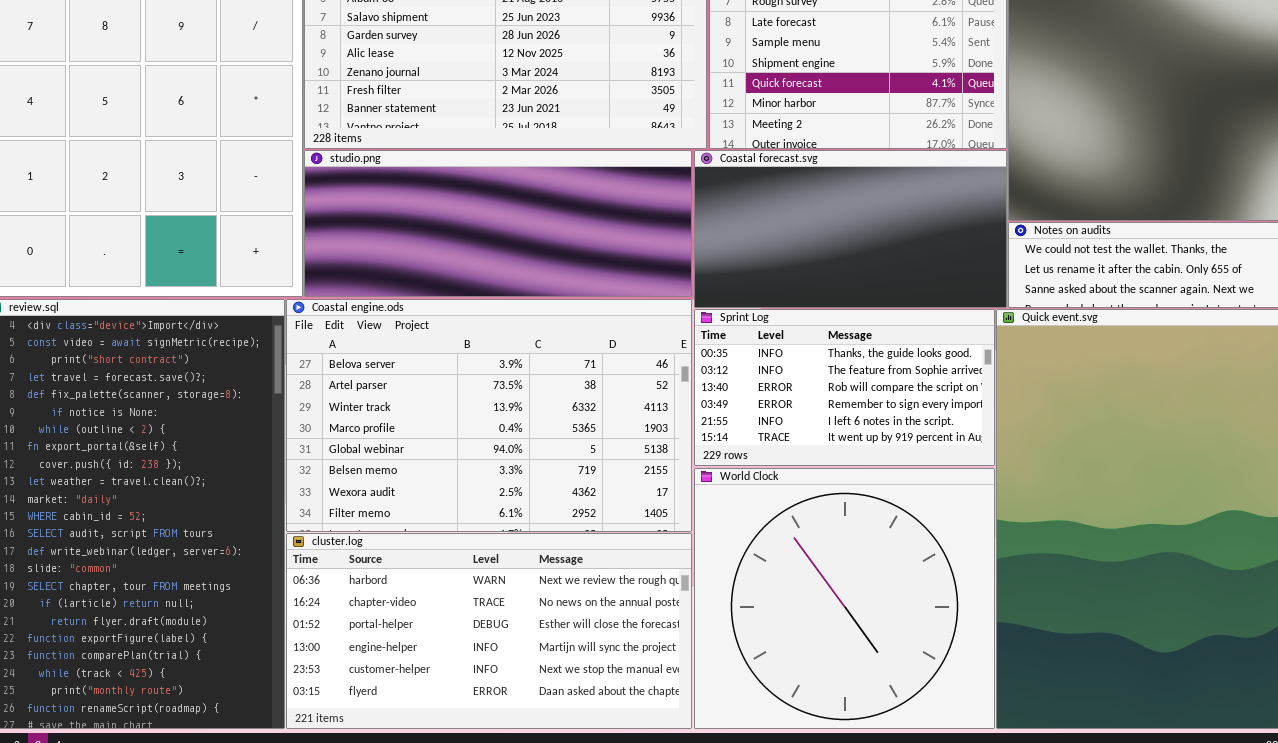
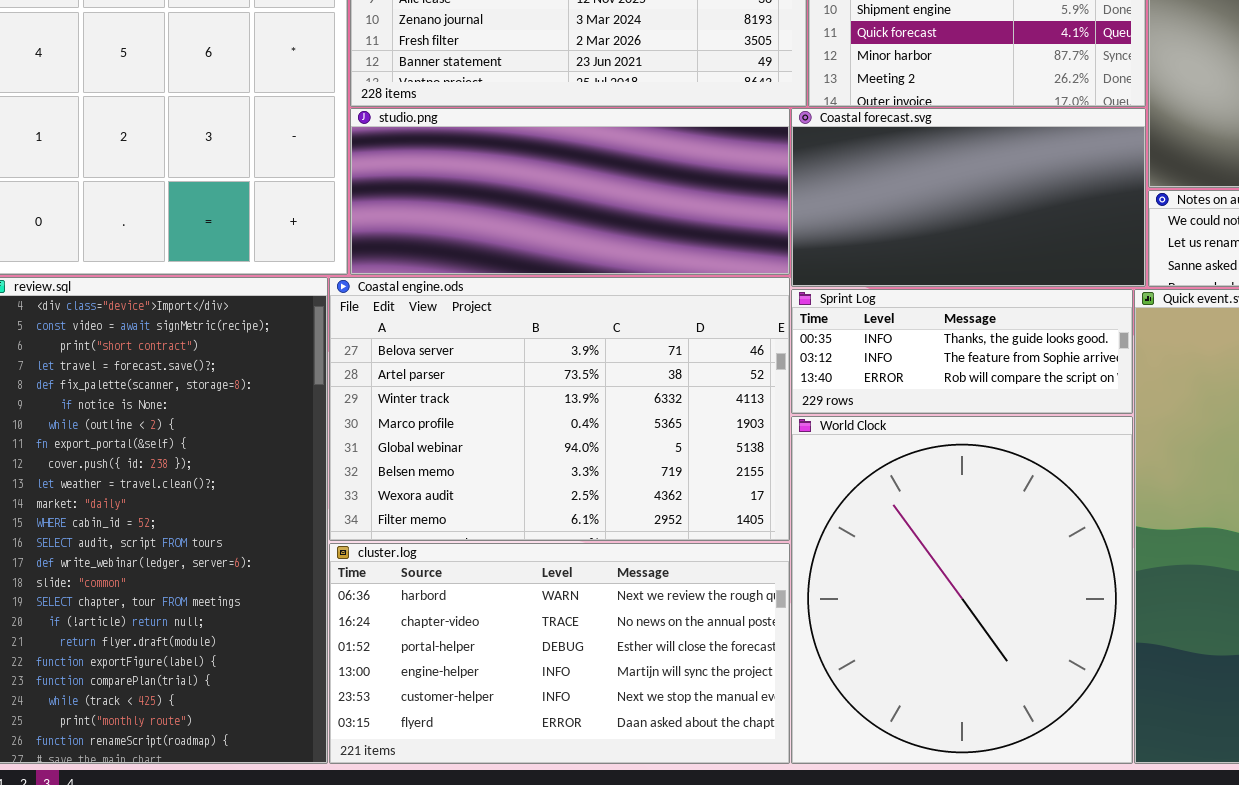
Sprint Log: [694,309,995,466] -> [791,289,1133,414], resized
World Clock: [694,468,995,729] -> [791,416,1133,764], resized

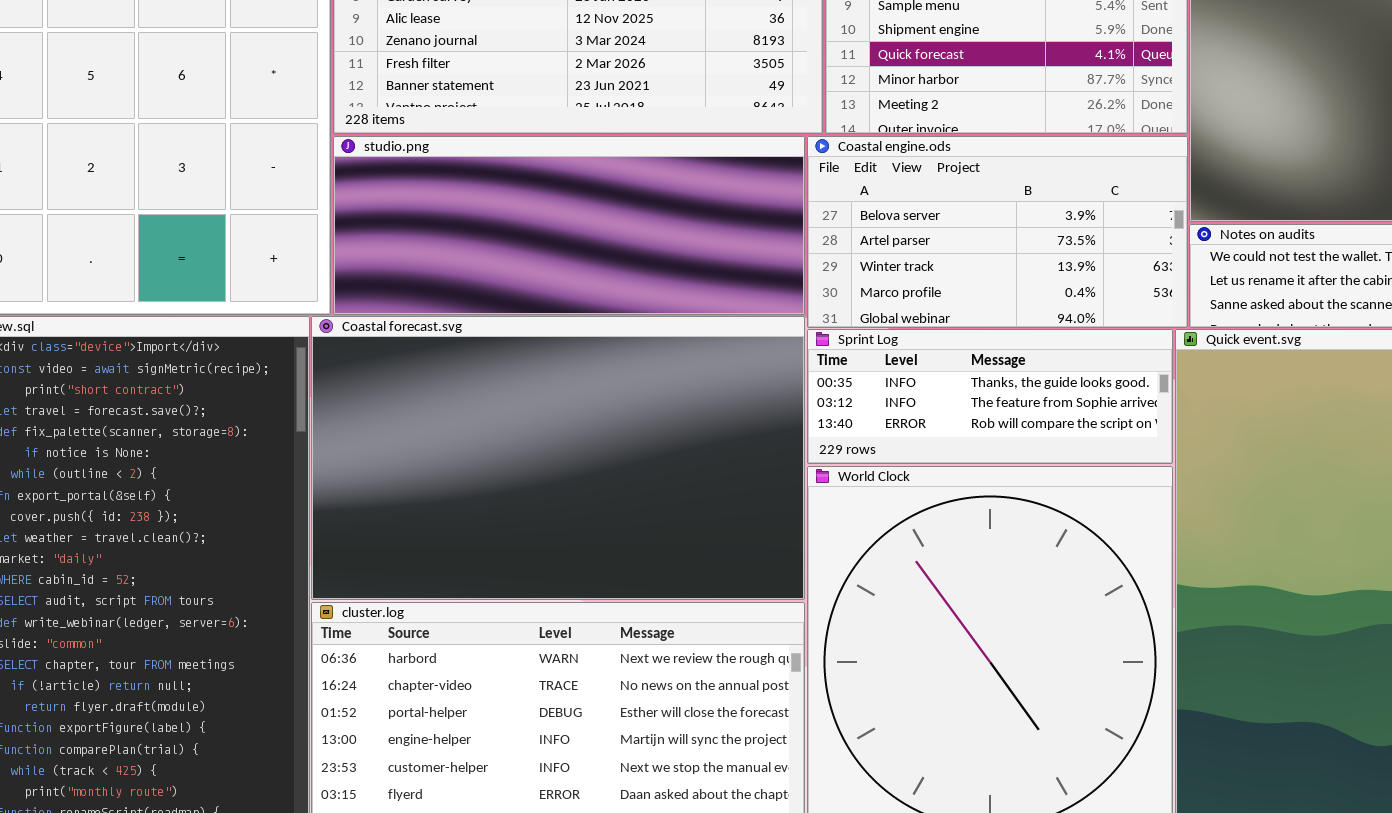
Coastal forecast.svg: [791,108,1146,287] -> [311,316,805,600], moved, resized
Coastal engine.ods: [329,277,790,541] -> [807,136,1188,328], moved, resized

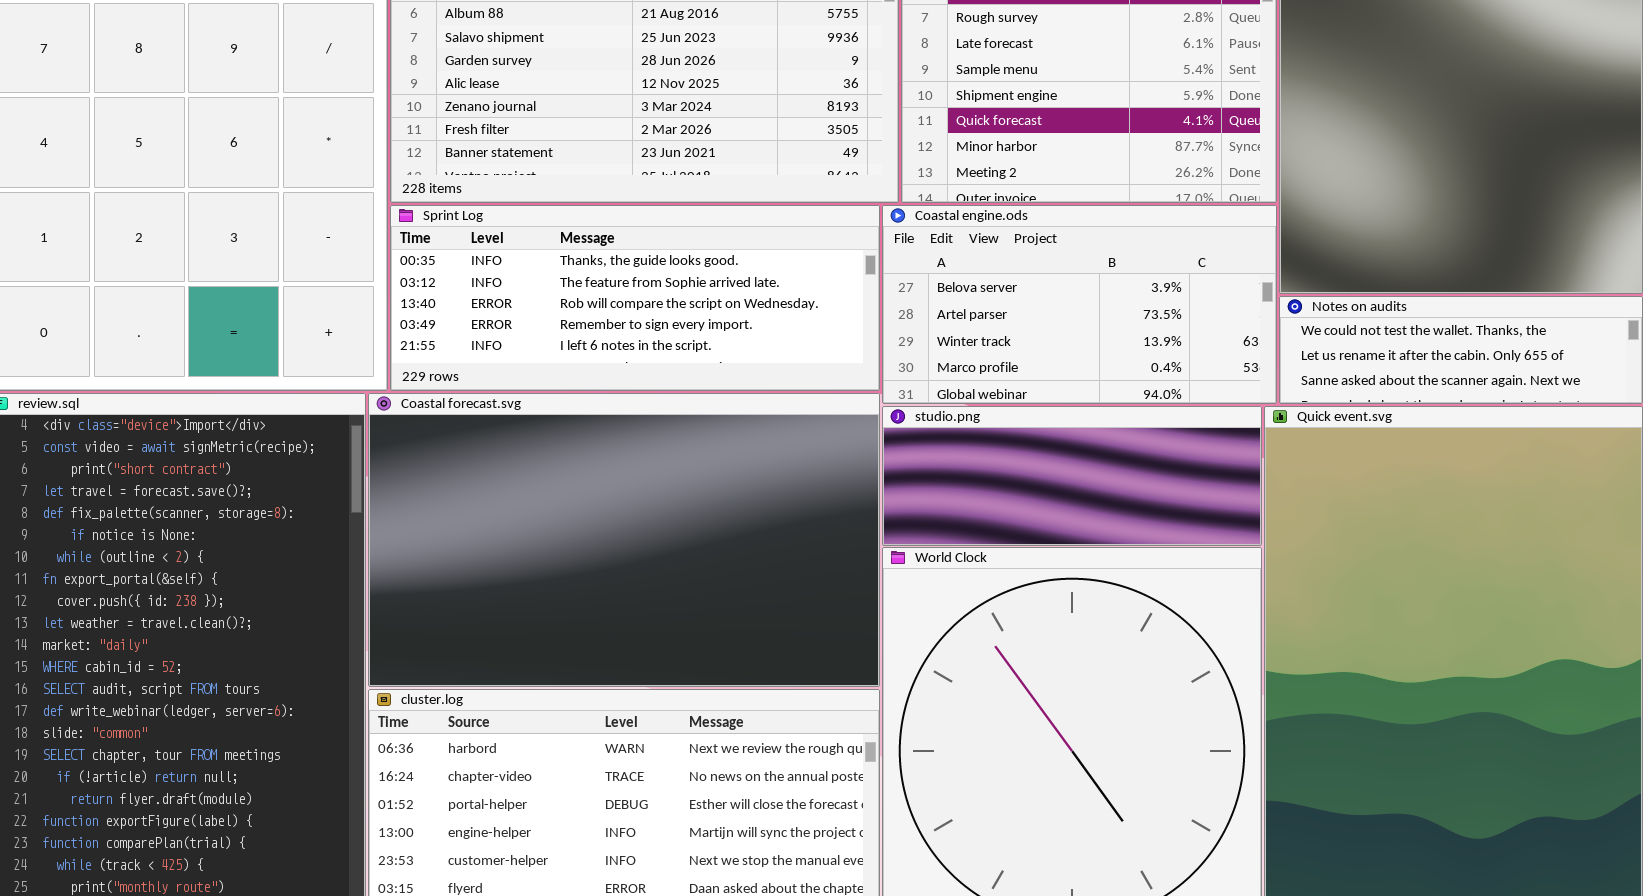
studio.png: [333,136,805,315] -> [882,406,1262,546], moved, resized
Sprint Log: [807,329,1173,464] -> [390,205,880,391], moved, resized

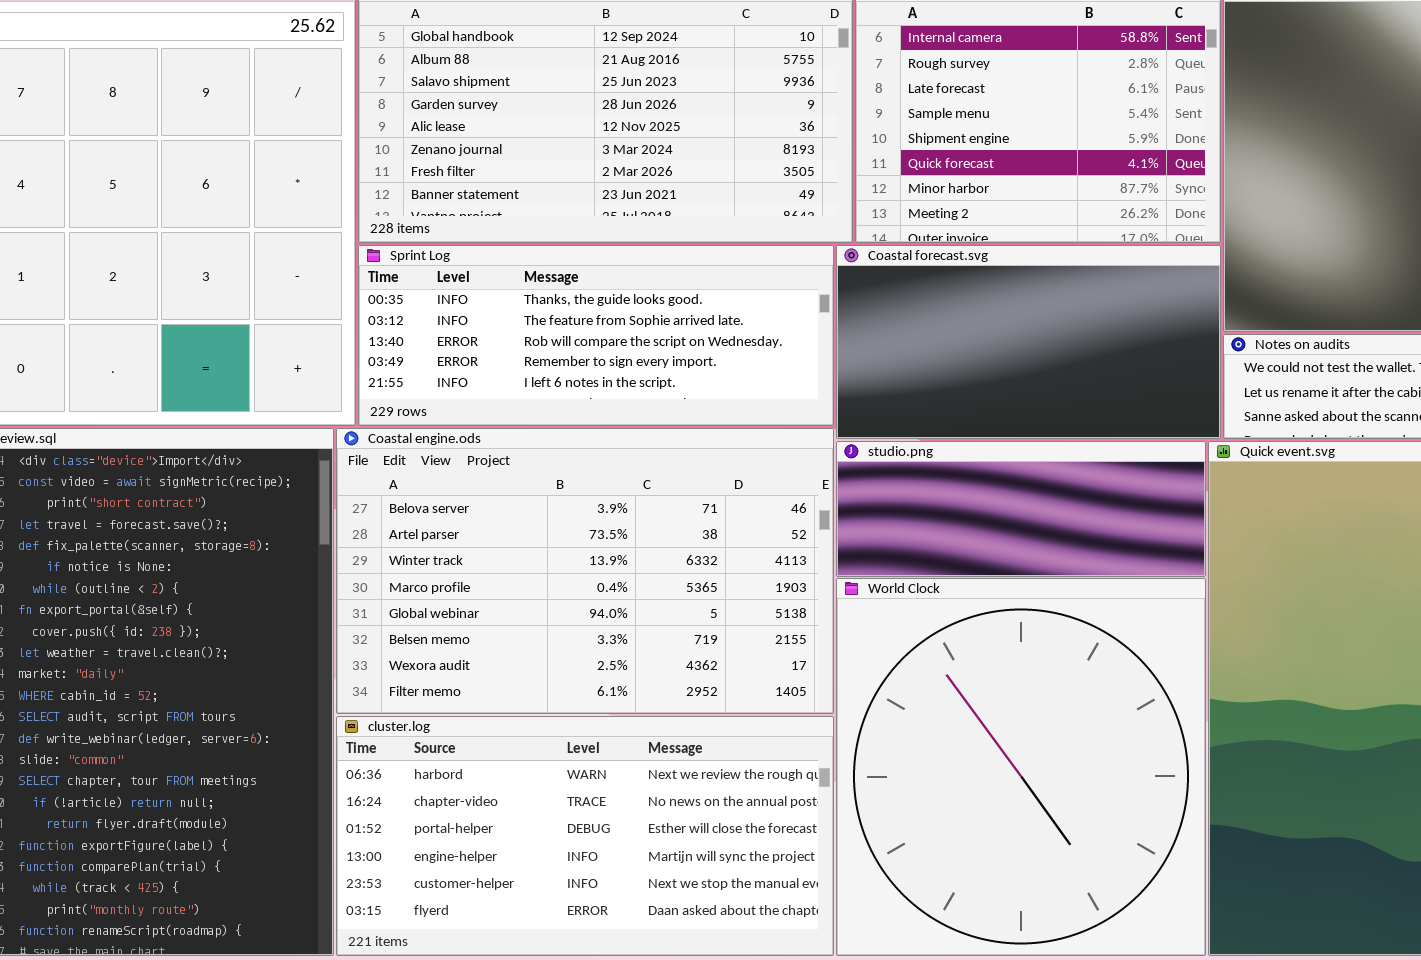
Coastal engine.ods: [882,205,1277,404] -> [336,428,834,714], moved, resized
Coastal forecast.svg: [368,393,880,687] -> [836,245,1221,439], moved, resized

